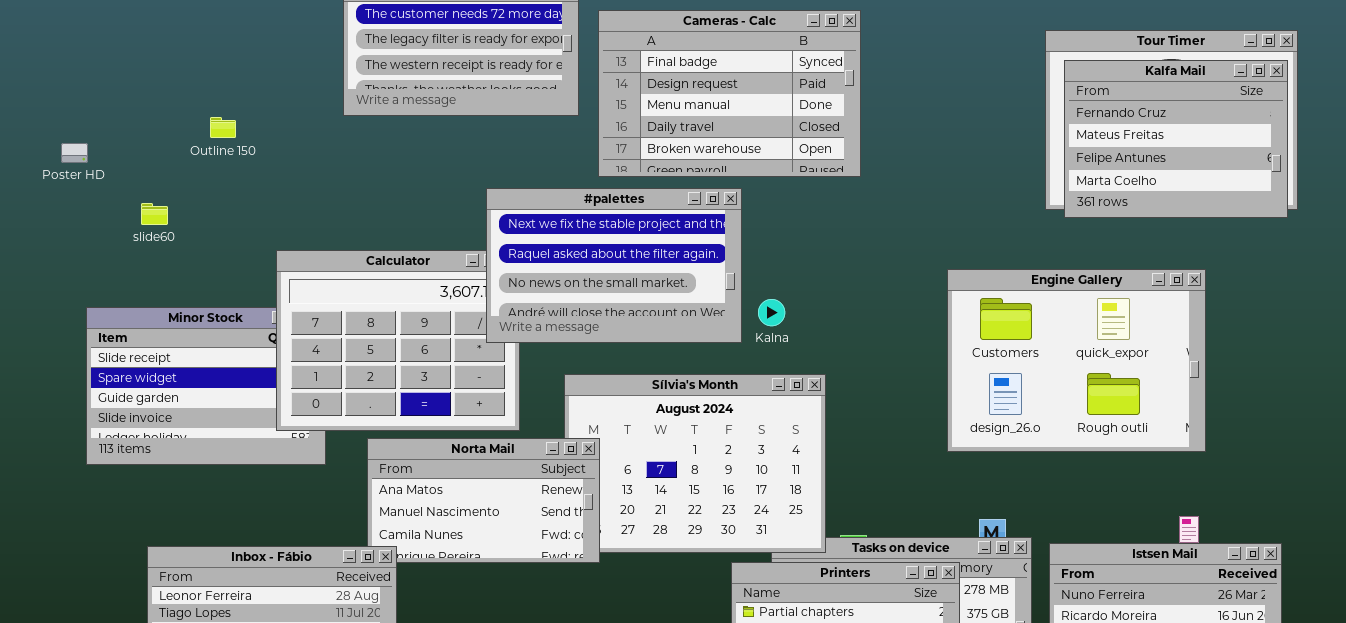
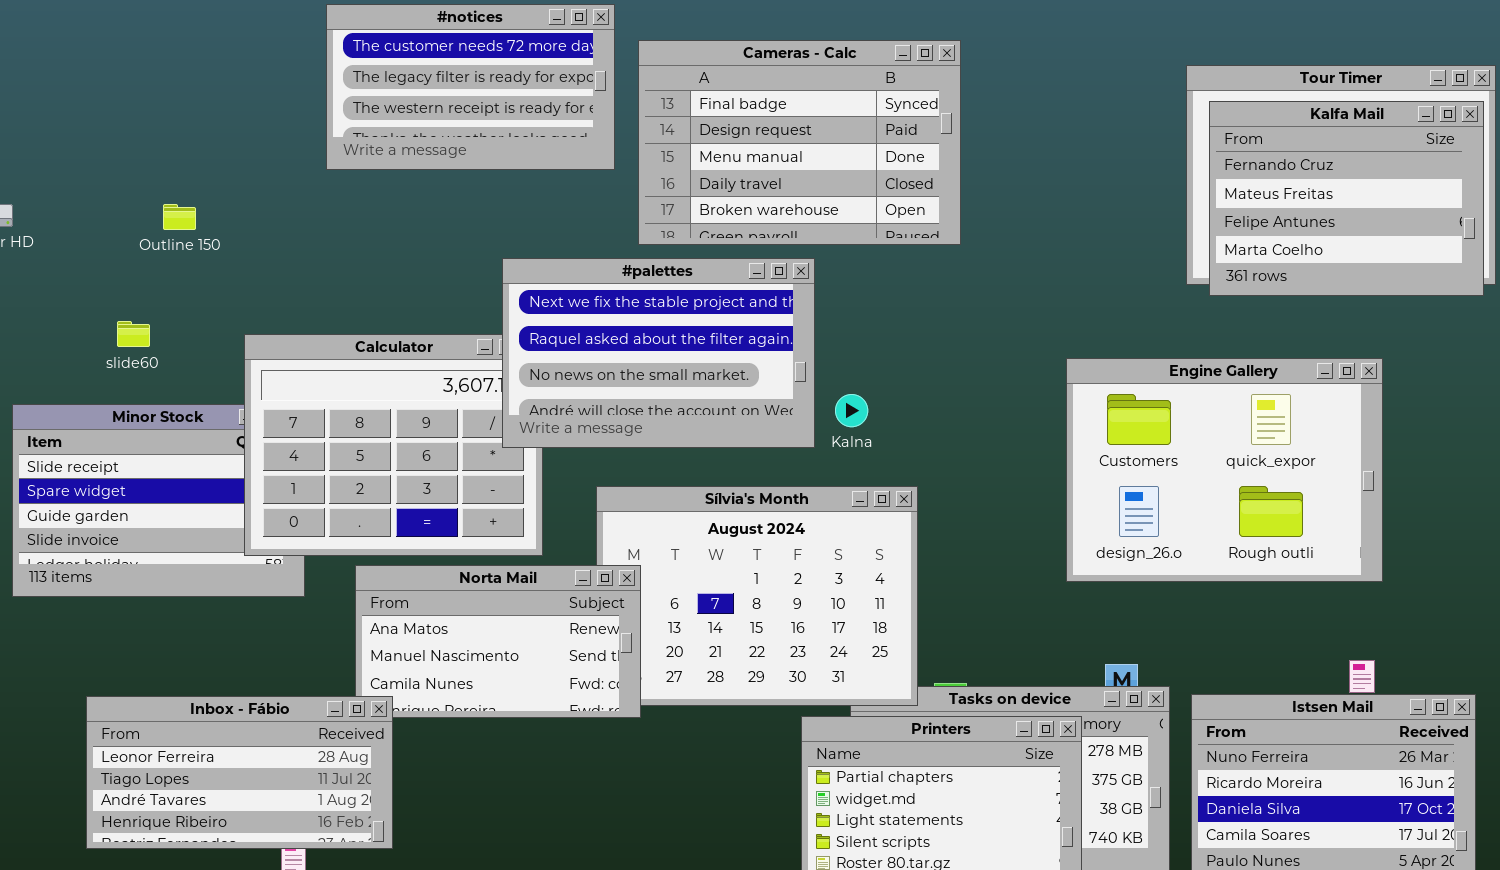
Outline 150: [210,117,236,138] -> [163,204,196,230], moved
slide60: [141,203,168,225] -> [117,321,150,347], moved

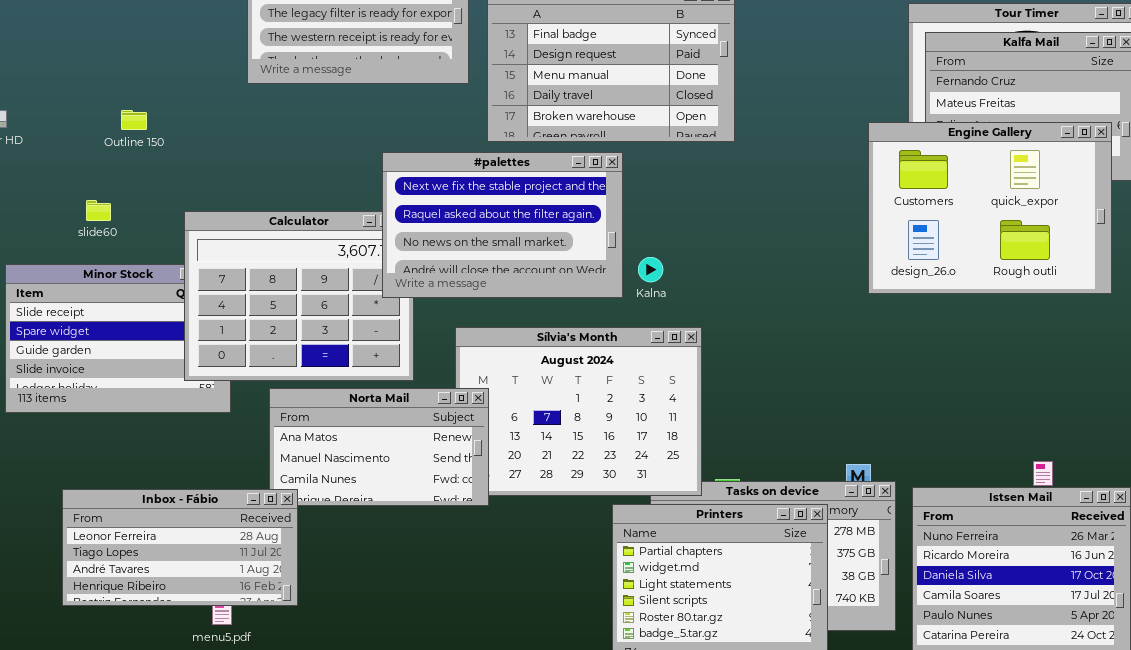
Engine Gallery: [1066,358,1383,582] -> [868,122,1112,294], moved

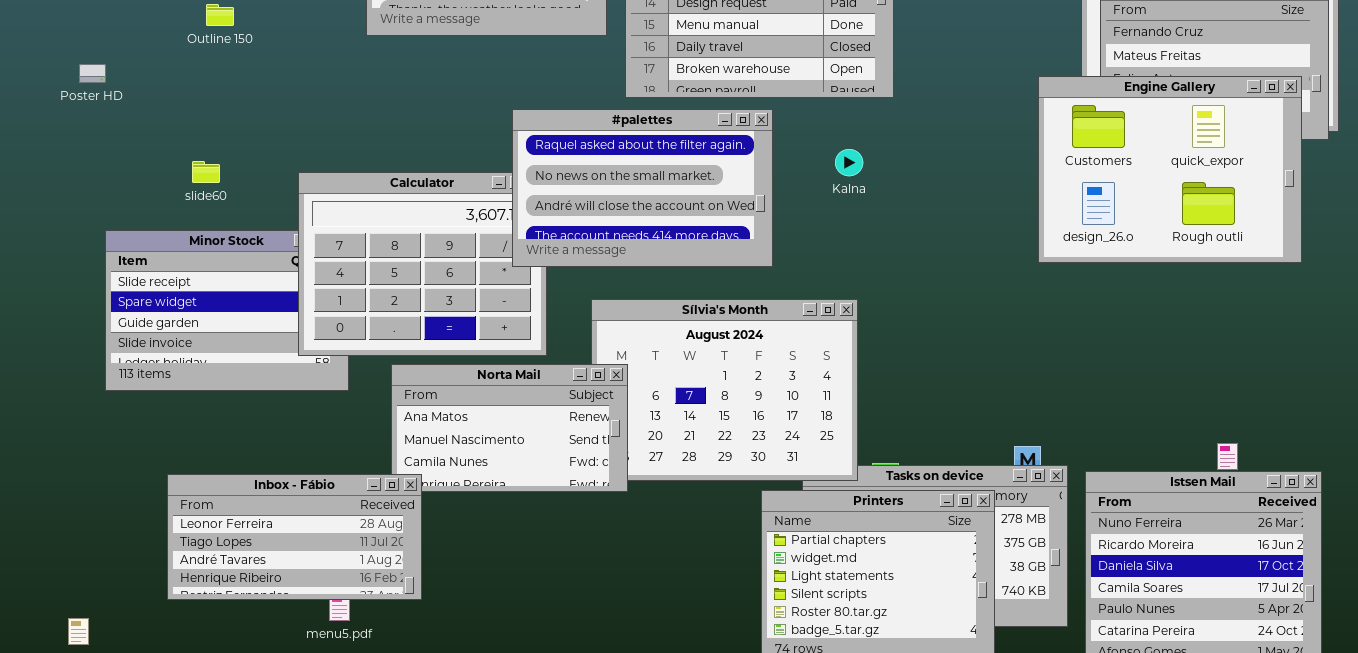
Outline 150: [121,110,147,130] -> [206,4,234,26], moved
#palettes: [382,152,623,298] -> [512,109,773,267], scrolled down 1 row
Kalna: [638,257,663,282] -> [835,149,863,176], moved

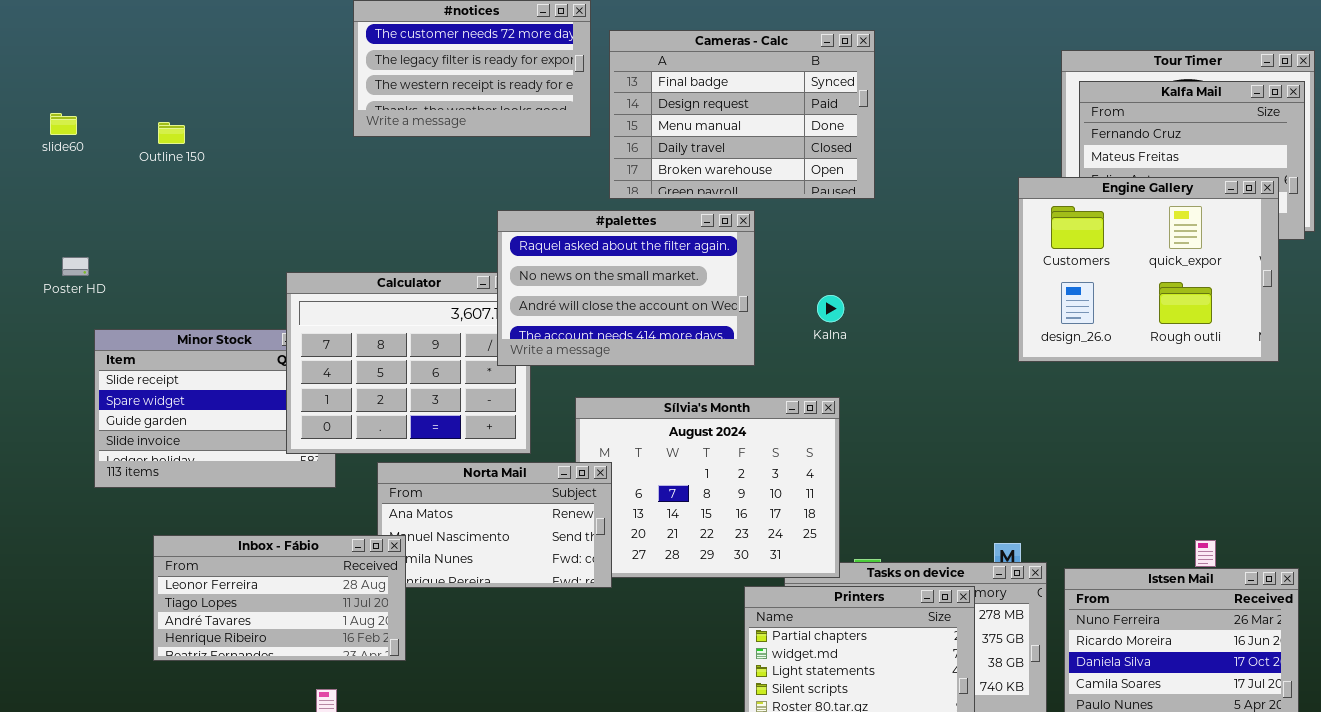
Outline 150: [206,4,234,26] -> [158,122,185,144], moved
Poster HD: [79,64,106,83] -> [62,257,89,276], moved
Kalna: [835,149,863,176] -> [817,295,844,322], moved
slide60: [192,161,220,183] -> [50,113,77,135], moved
Inbox - Fábio: [167,474,422,600] -> [153,535,406,661], moved

